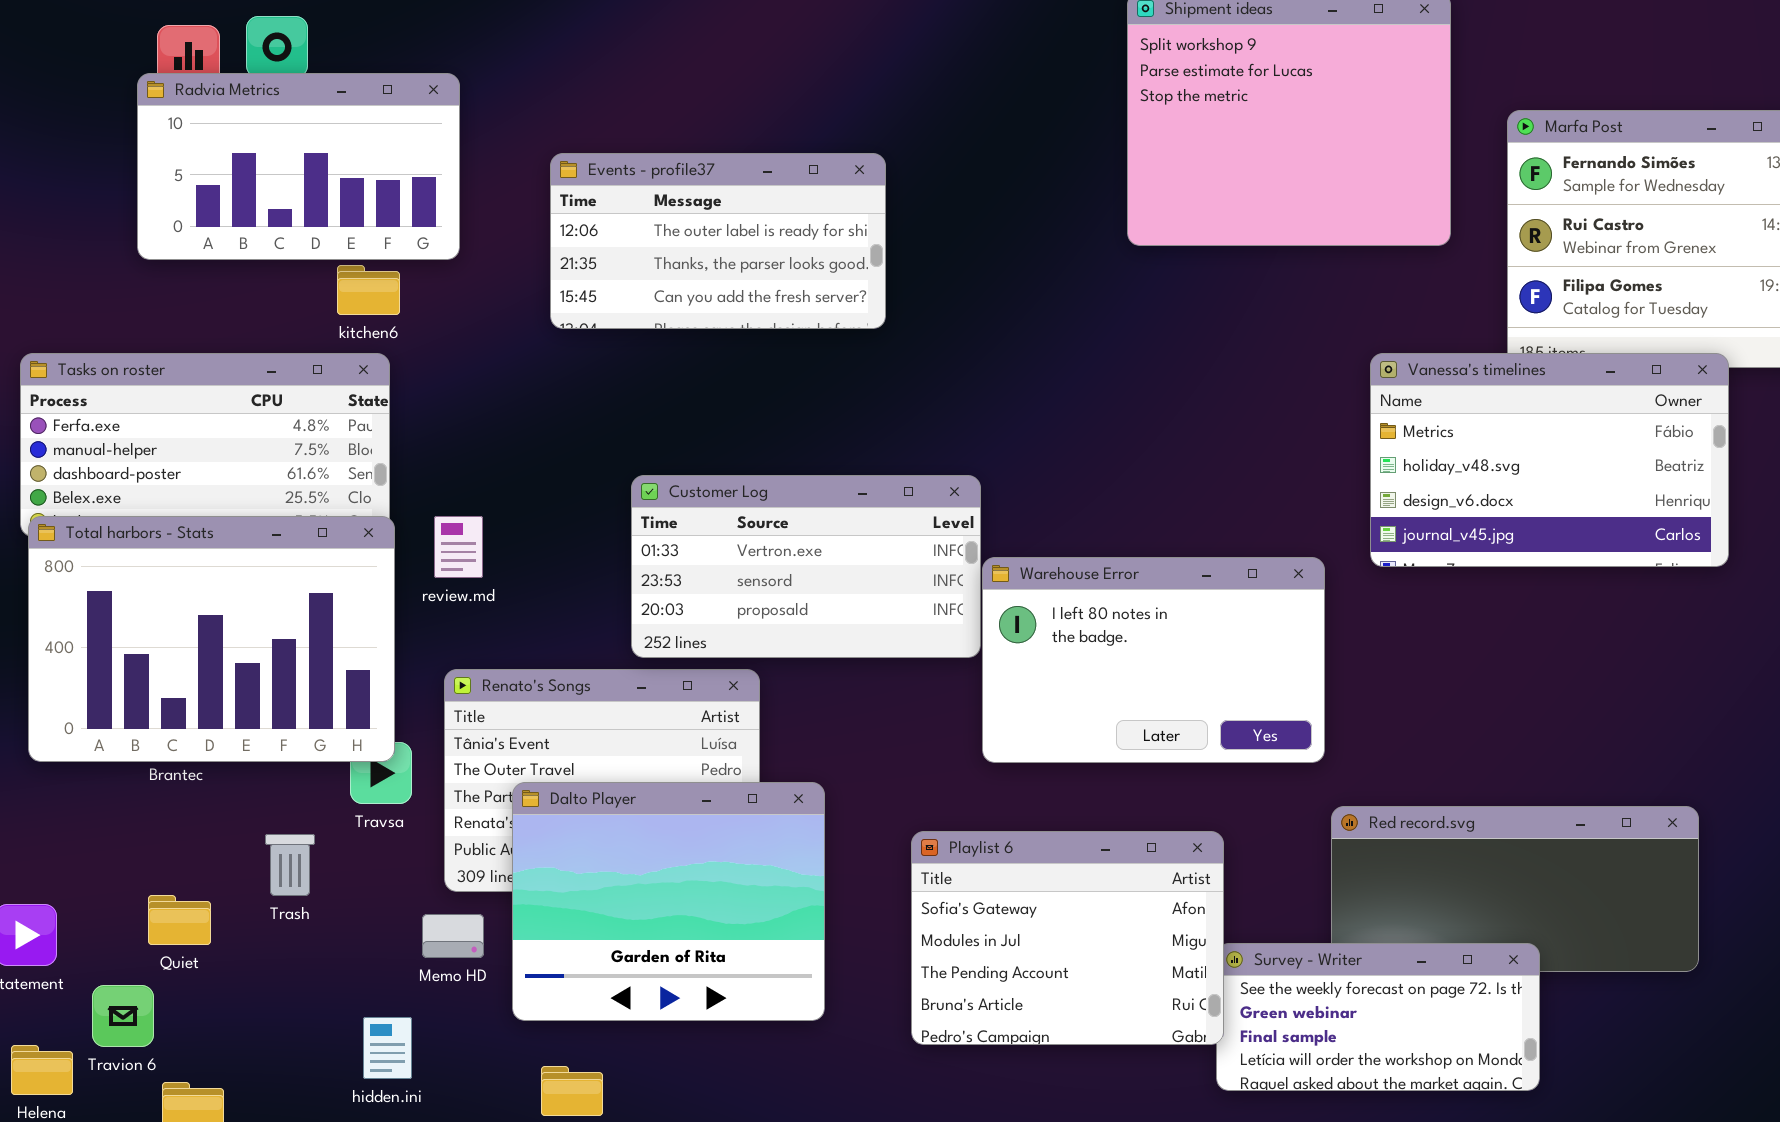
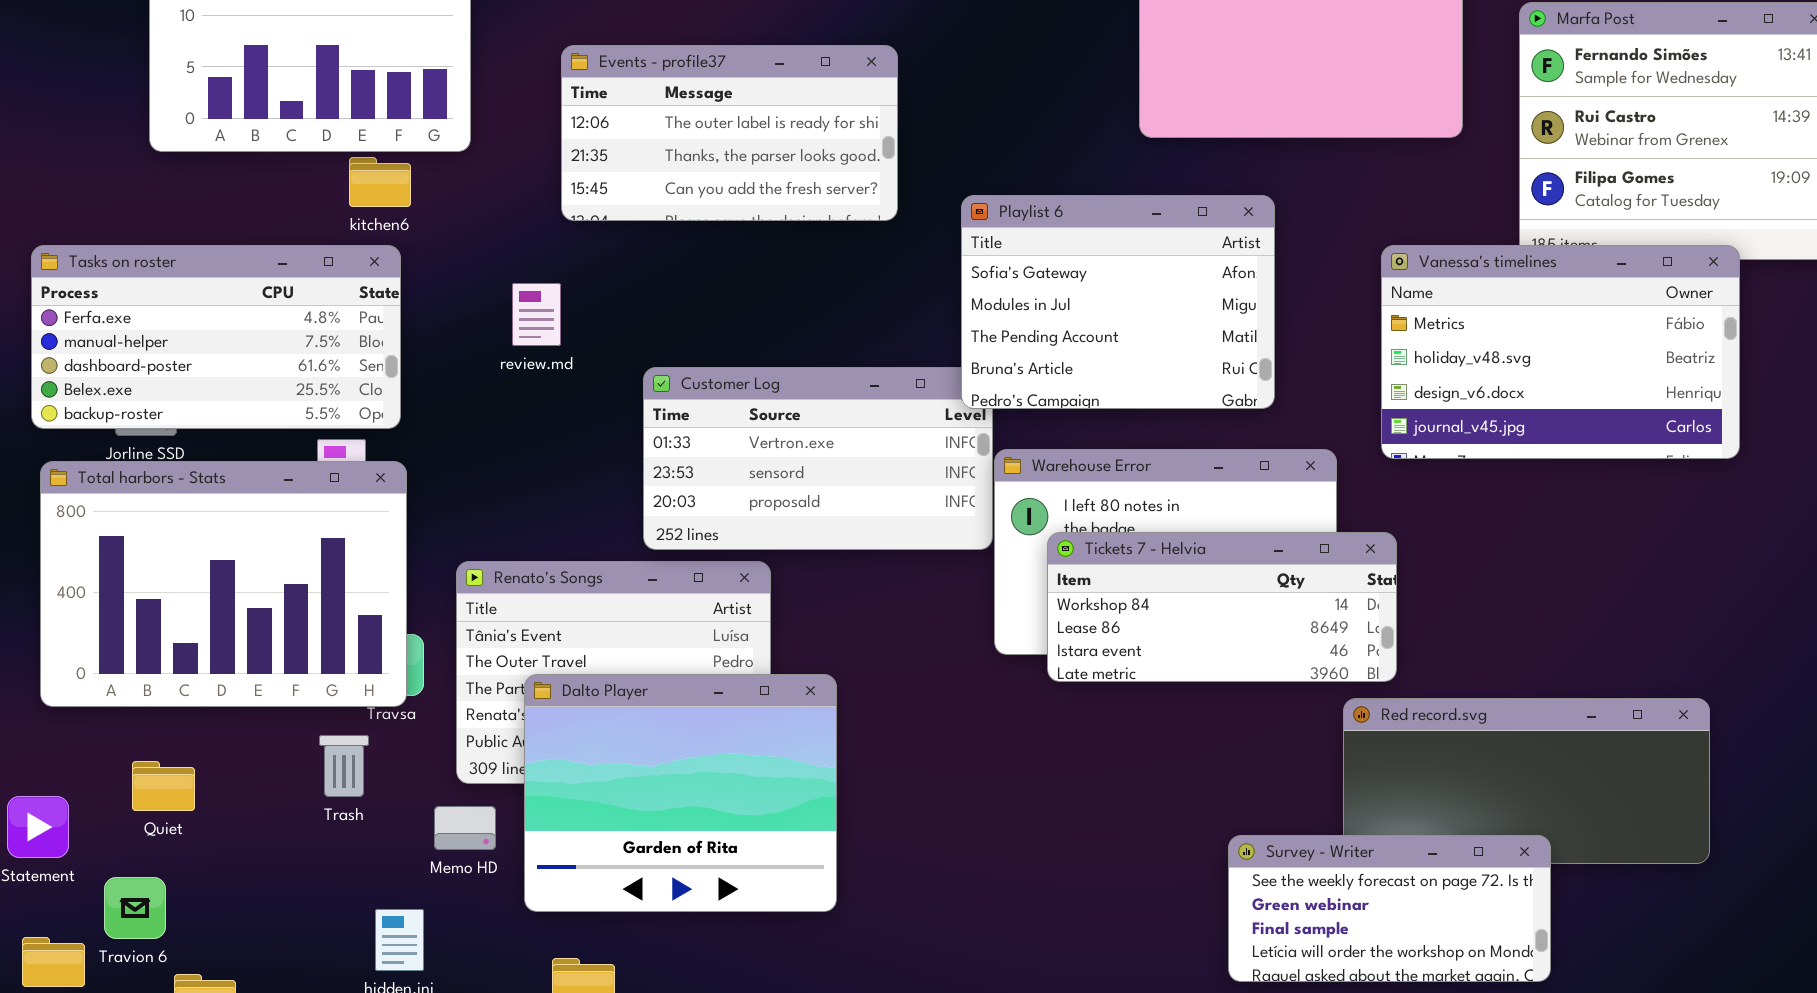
Total harbors - Stats: [28,516,395,762] -> [40,461,407,707], moved
review.md: [434,516,483,578] -> [512,283,561,346], moved
Tickets 7 - Helvia: none -> [1047,532,1397,682], opened
Playlist 6: [911,831,1224,1045] -> [961,195,1275,409], moved
Trash: [265,834,315,896] -> [319,735,369,797], moved
Quiet: [148,895,211,945] -> [132,761,195,811], moved

